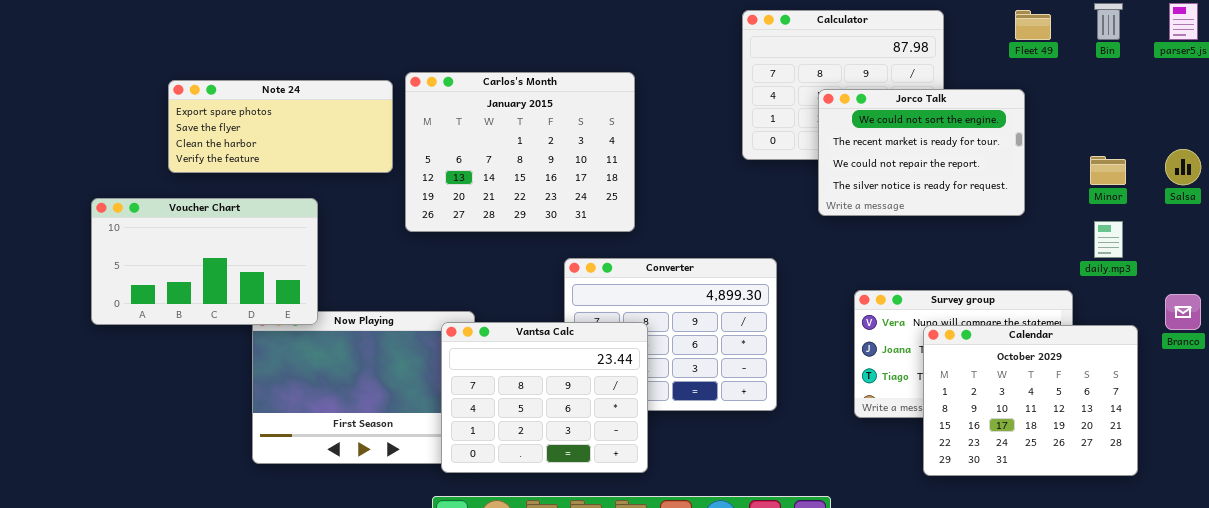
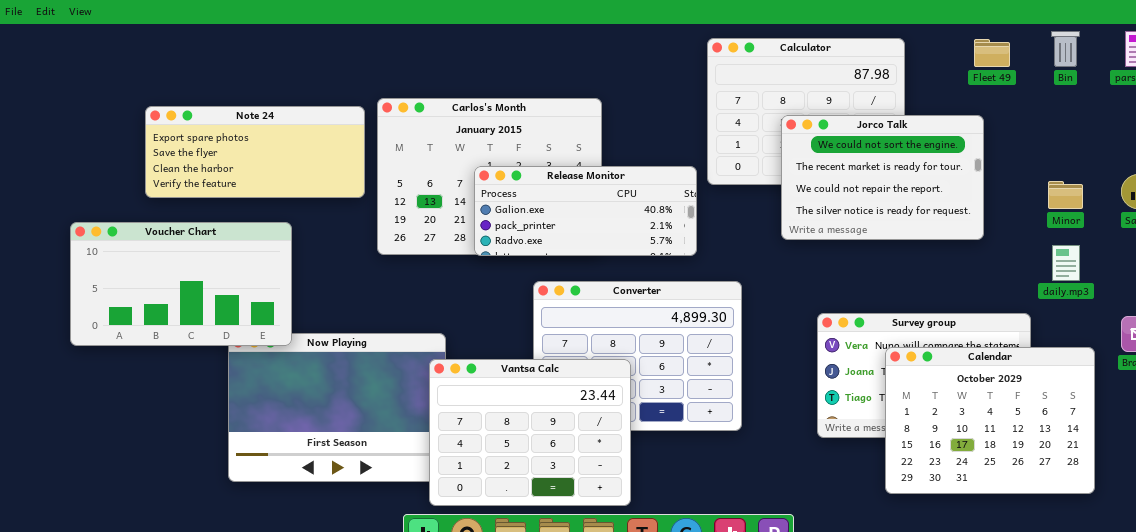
Release Monitor: none -> [474,166,697,256], opened
Vantsa Calc: [441,322,648,473] -> [429,359,631,506], moved

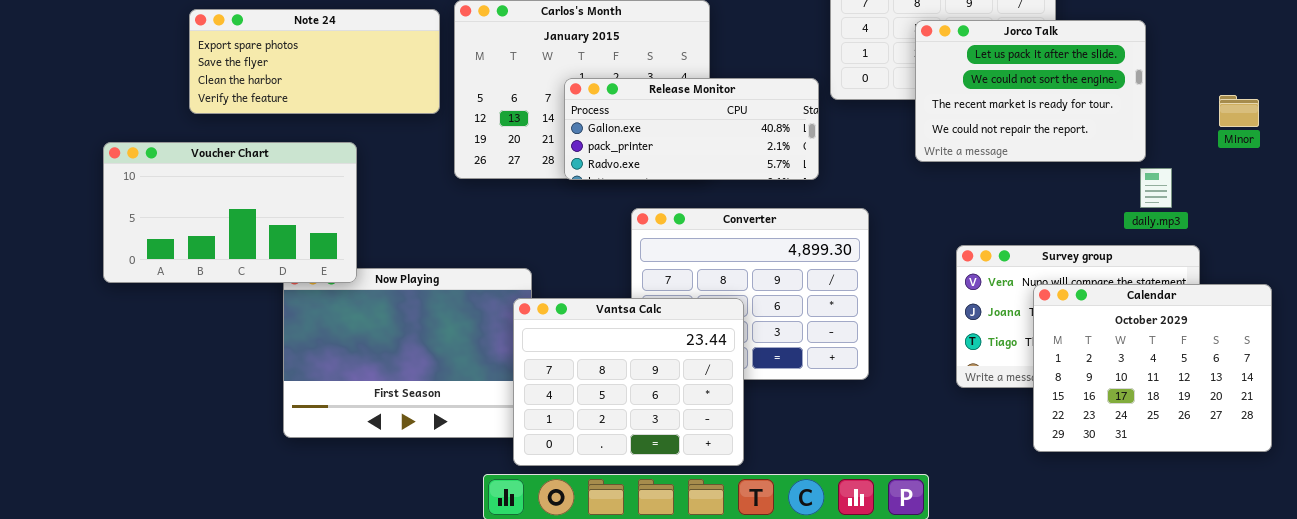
Jorco Talk: [781,115,984,240] -> [915,20,1146,162], scrolled up 1 row
daily.mp3: [1052,245,1080,281] -> [1140,168,1172,208], moved

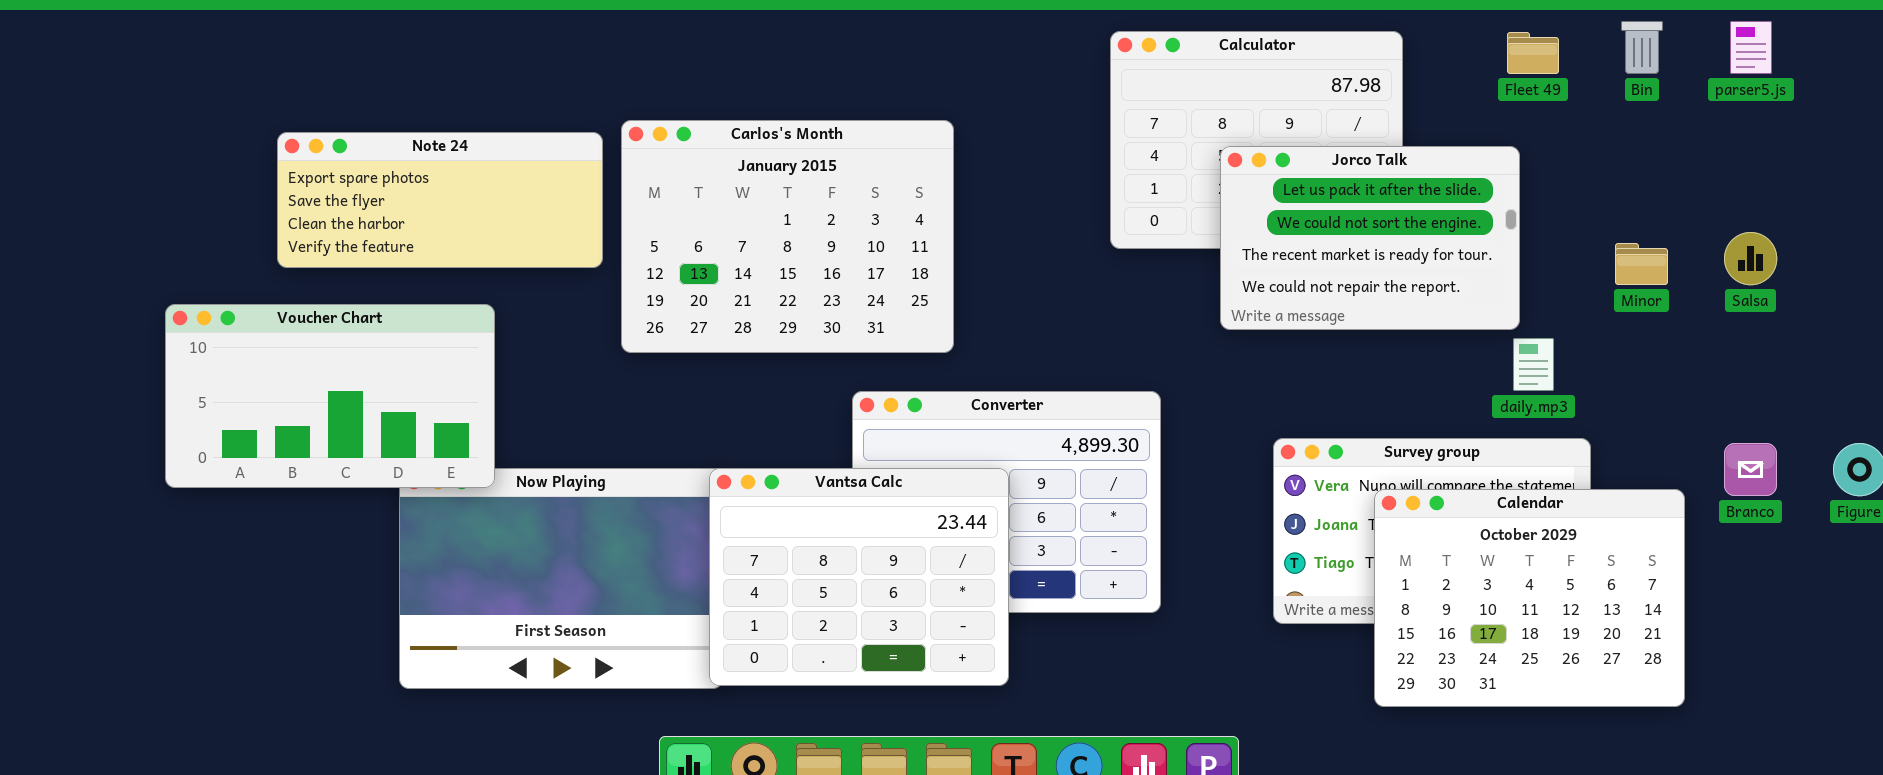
Release Monitor: [564,78,819,180] -> none, closed
Vantsa Calc: [513,298,744,466] -> [709,468,1009,686], moved

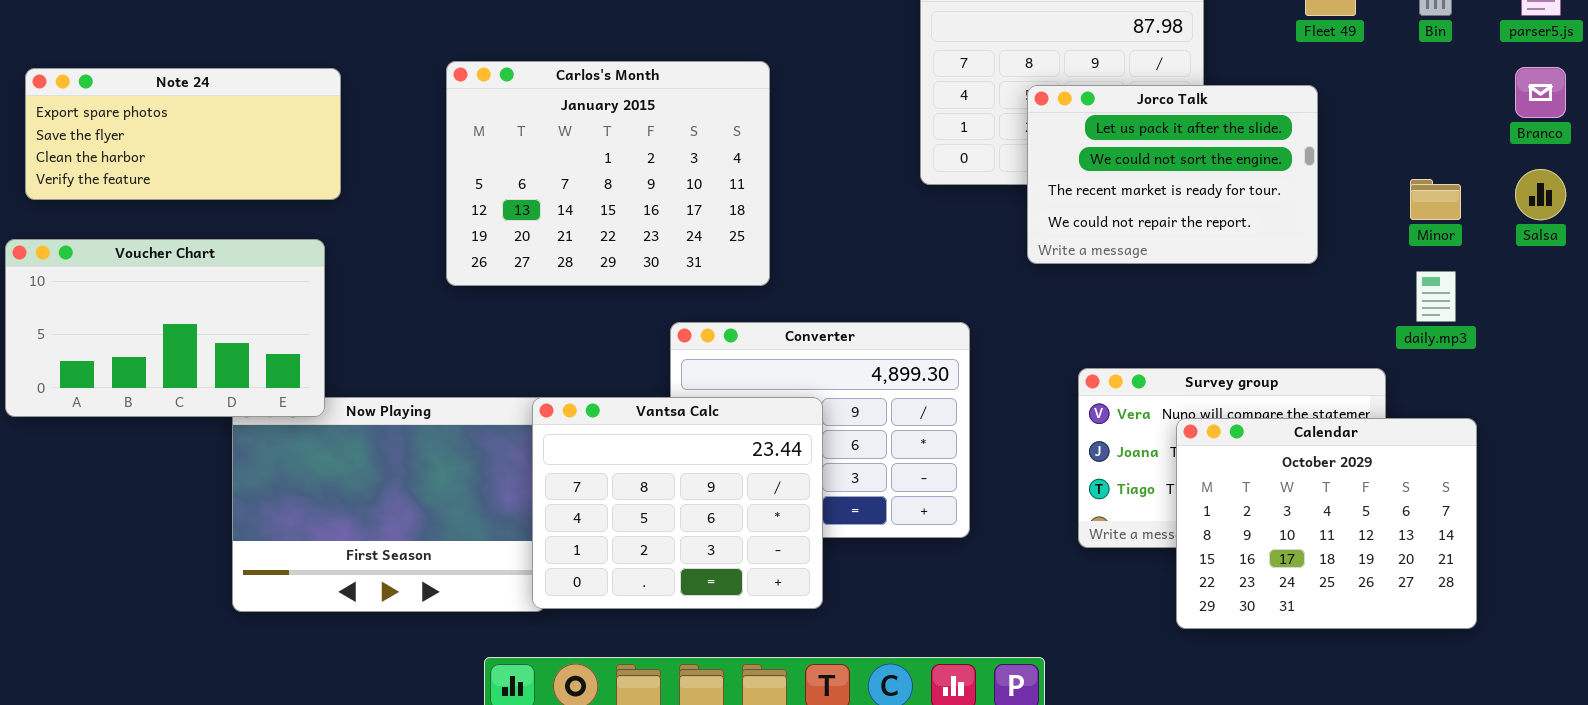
Note 24: [277,132,603,268] -> [25,68,341,200], moved
daily.mp3: [1513,338,1554,391] -> [1416,271,1456,322], moved
Branco: [1724,443,1777,496] -> [1515,67,1566,118], moved

